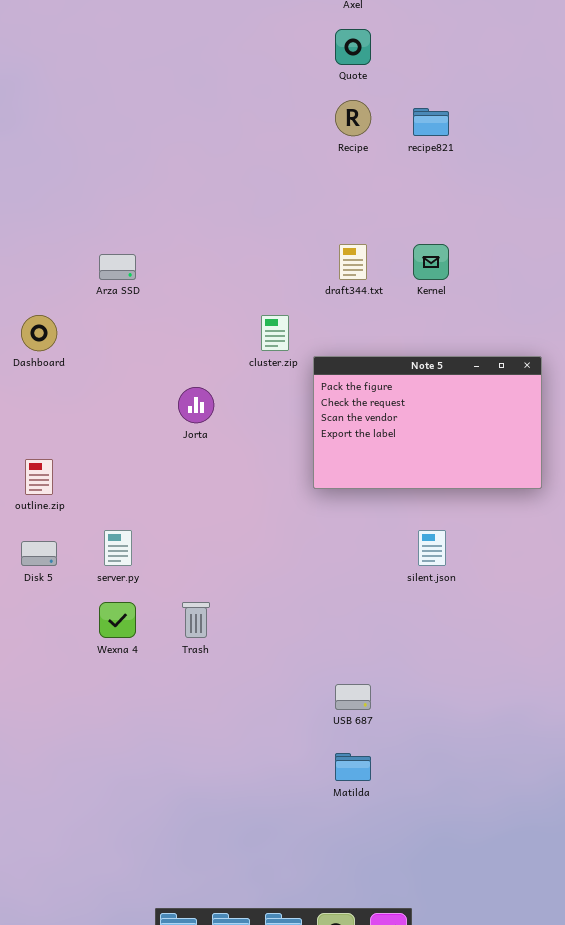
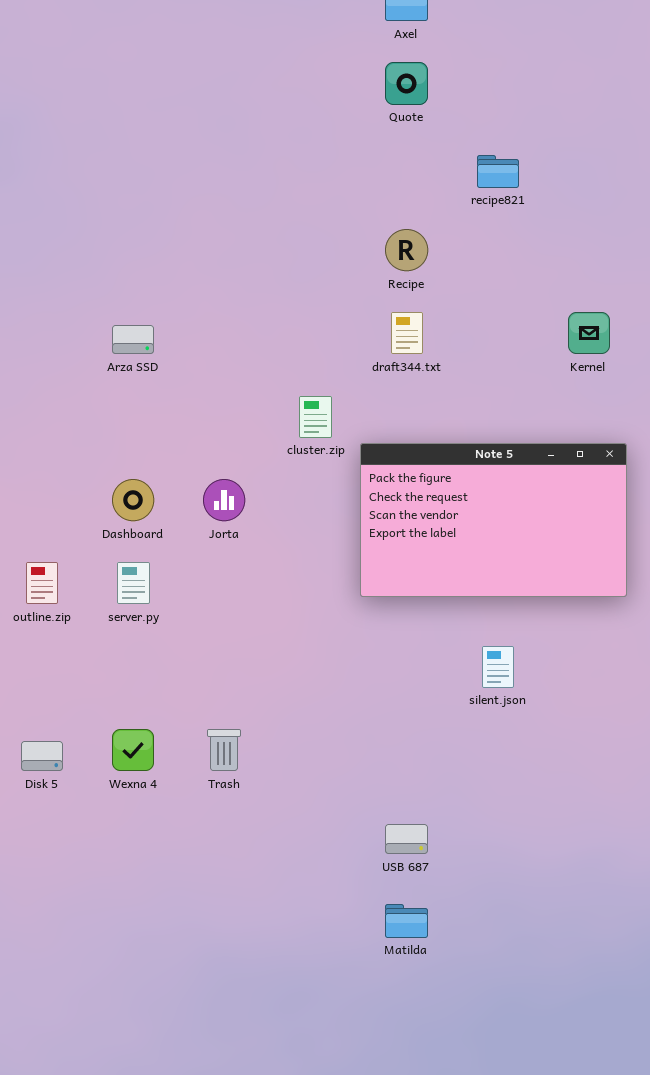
Recipe: [335,100,371,136] -> [385,229,428,271], moved
Kernel: [413,244,449,280] -> [568,312,610,354], moved
Dashboard: [21,315,57,351] -> [112,479,154,521], moved
server.py: [104,530,132,566] -> [117,562,150,604], moved
Disk 5: [21,541,57,566] -> [21,741,63,771], moved

